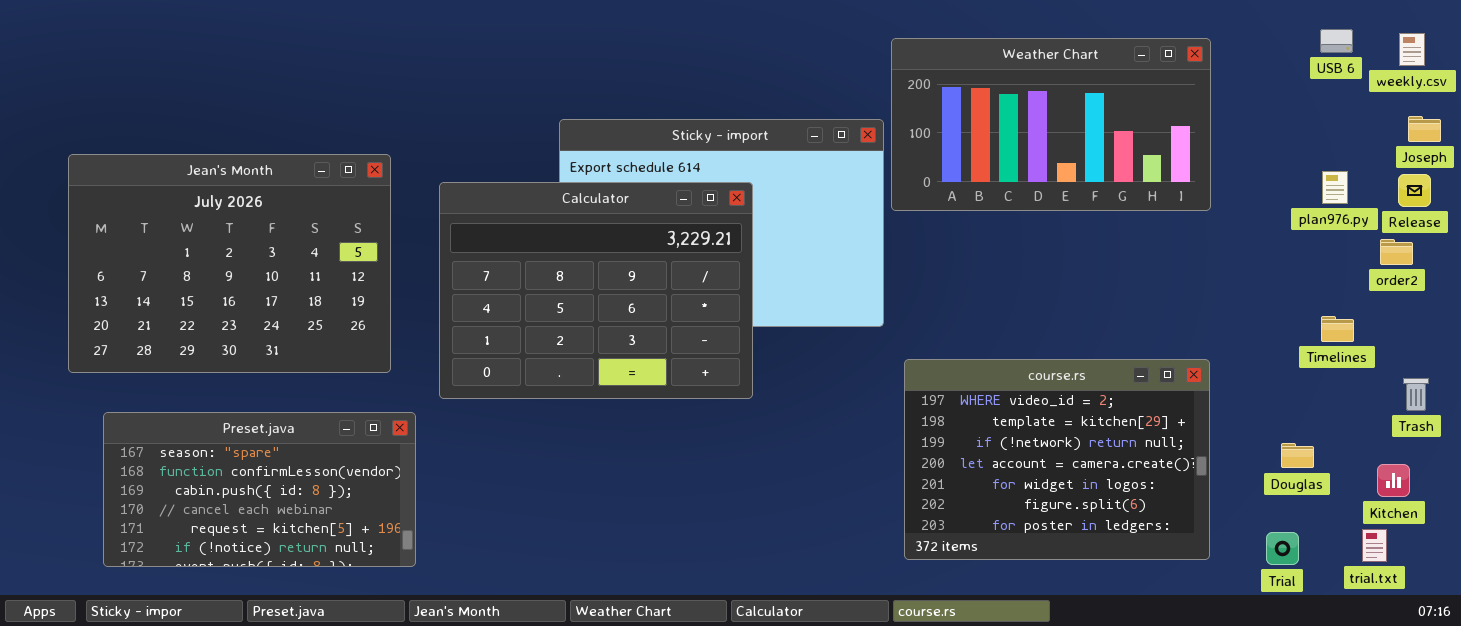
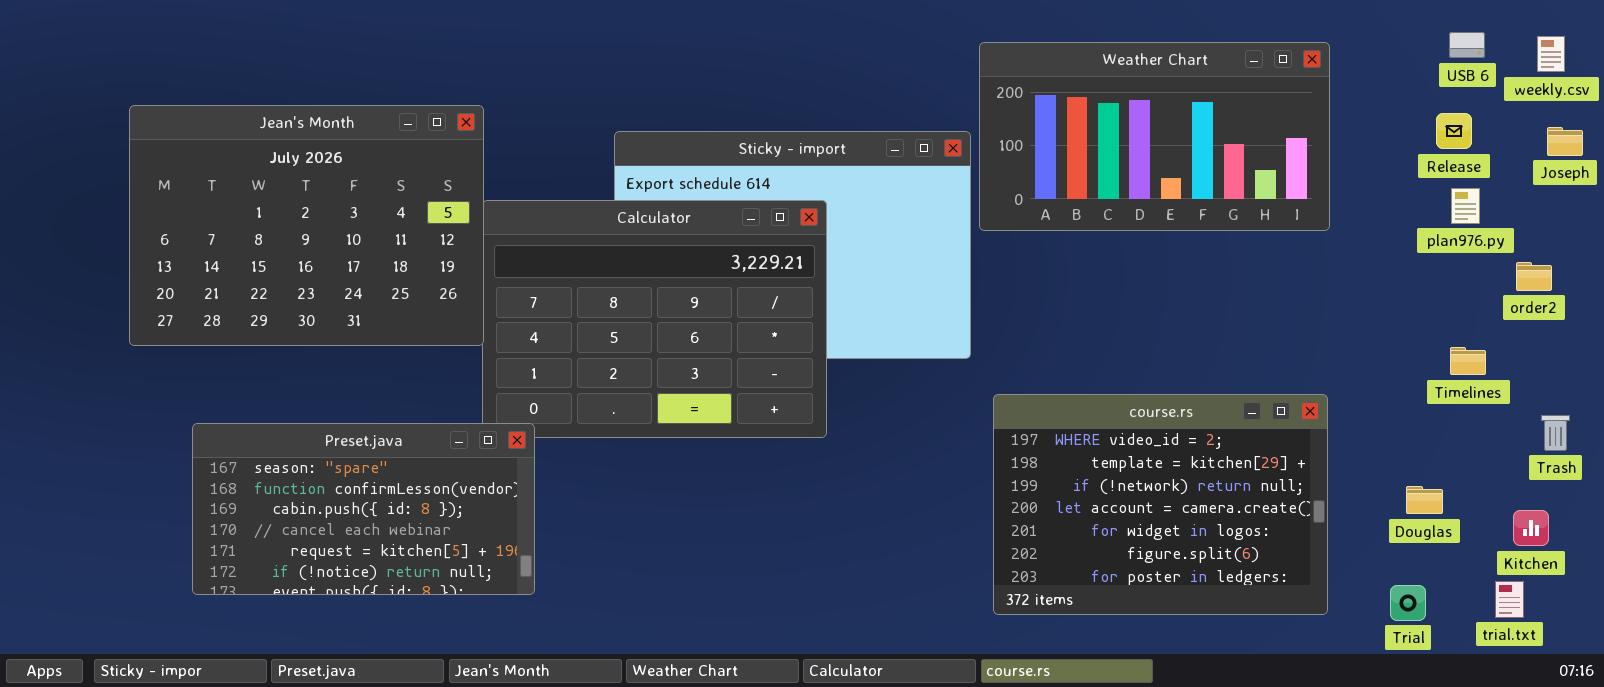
Jean's Month: [68,154,391,373] -> [129,105,484,346], moved
Release: [1398,174,1431,207] -> [1436,113,1472,149], moved
Preset.java: [103,412,416,567] -> [192,423,535,595], moved

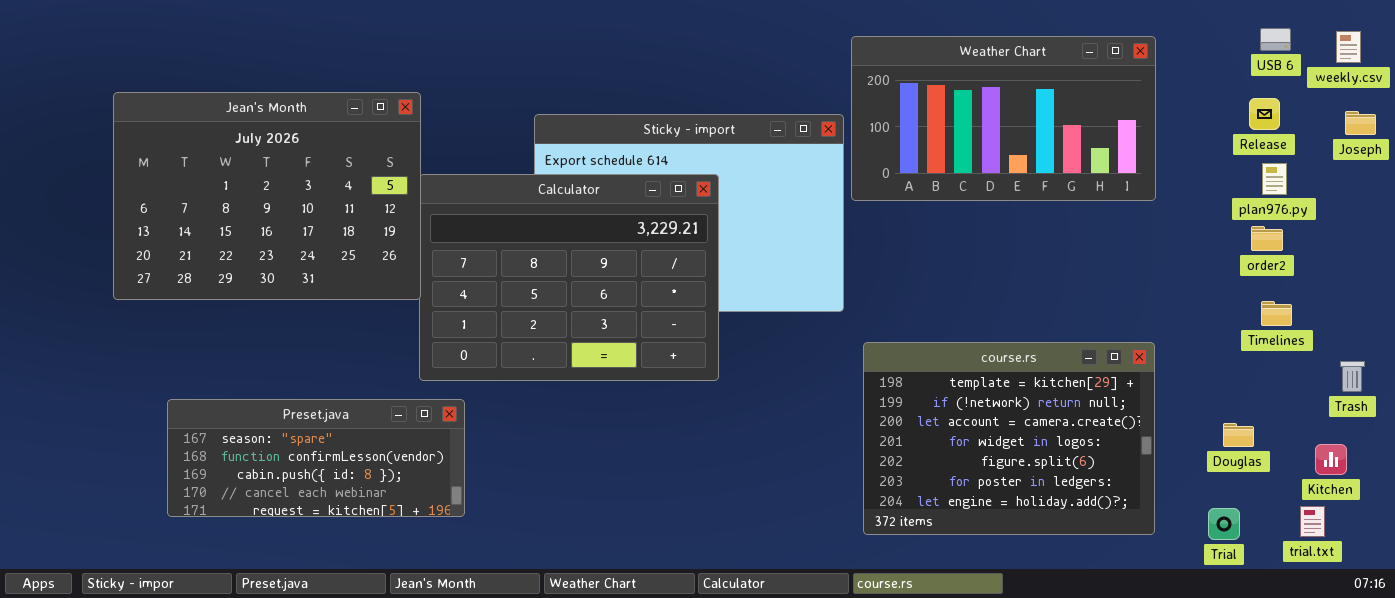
order2: [1516,262,1552,291] -> [1251,226,1283,251], moved
course.rs: [993,394,1328,615] -> [863,342,1155,535], scrolled down 1 row
Preset.java: [192,423,535,595] -> [167,399,465,517], resized

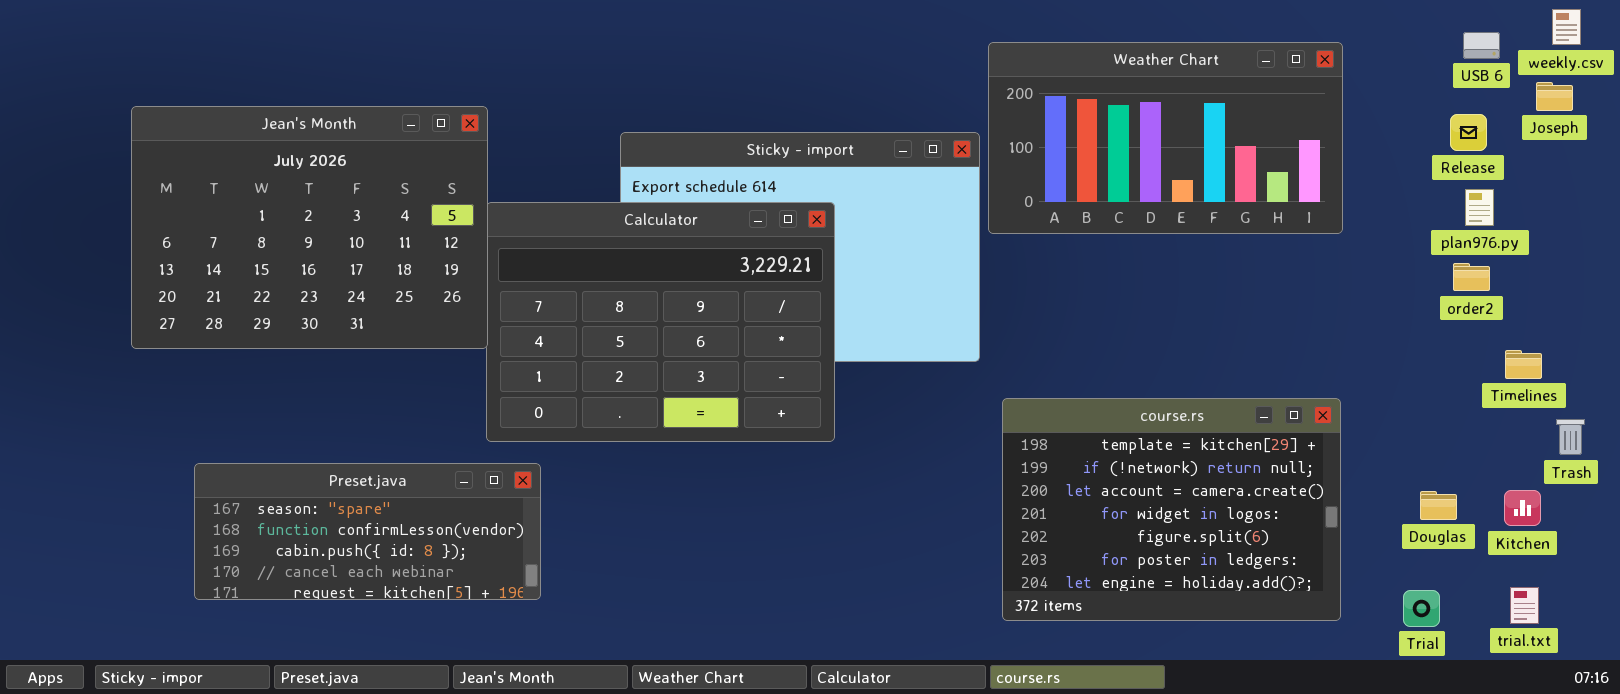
weekly.csv: [1336,31,1361,63] -> [1552,9,1581,45], moved
Joseph: [1345,111,1376,135] -> [1536,82,1573,111], moved
Timelines: [1261,301,1292,326] -> [1505,350,1542,379], moved
Kitchen: [1315,444,1347,475] -> [1504,490,1541,526], moved

